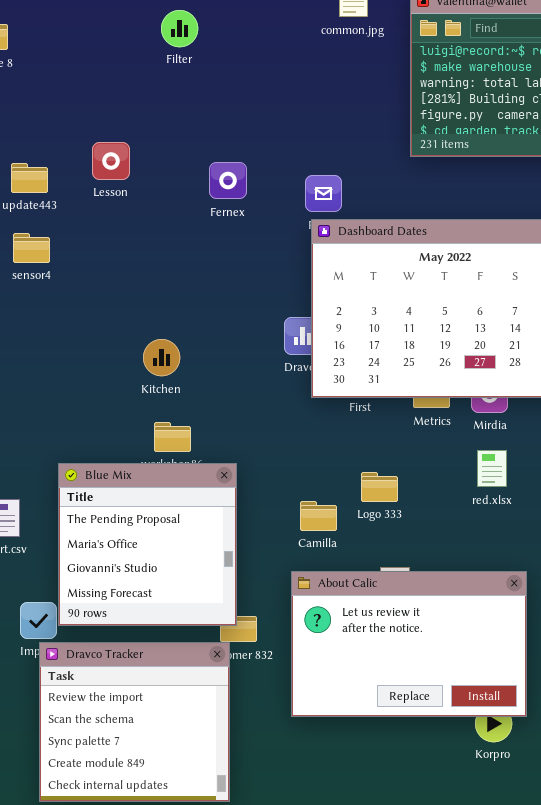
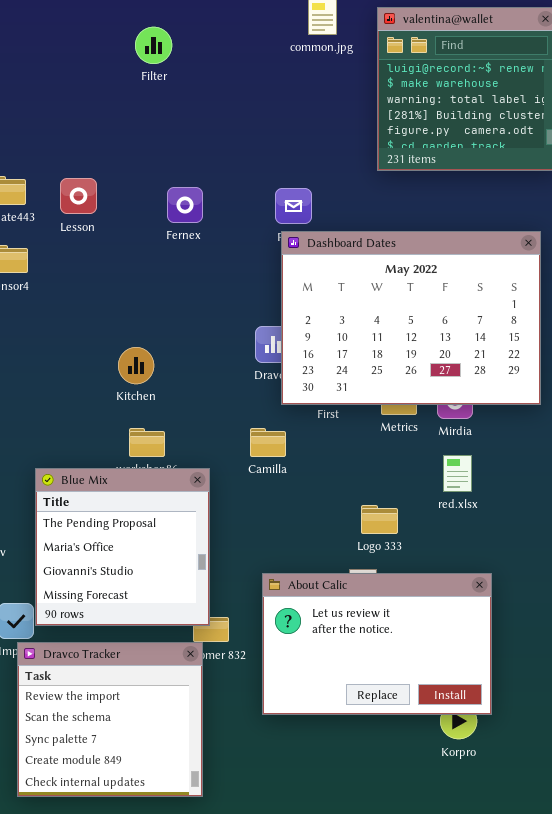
Lesson: [92,142,130,180] -> [60,178,97,214], moved
Fernex: [209,162,247,199] -> [167,187,203,223], moved
Logo 333: [361,472,398,502] -> [361,505,398,534], moved
Camilla: [300,501,337,531] -> [250,428,286,457], moved

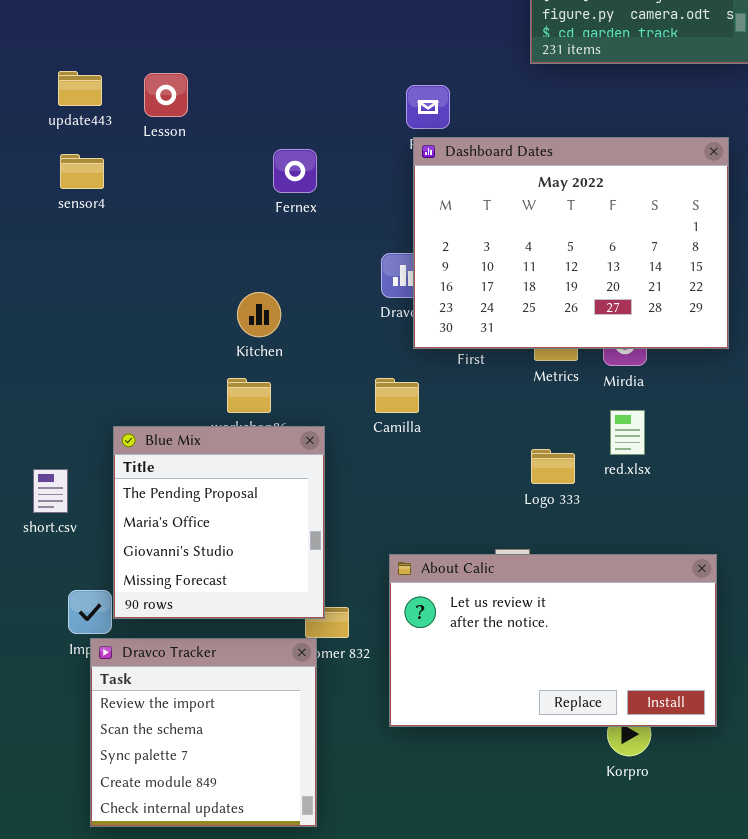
Fernex: [167,187,203,223] -> [273,149,317,193], moved
Kitchen: [118,347,154,384] -> [237,292,281,337], moved
Logo 333: [361,505,398,534] -> [531,449,575,484], moved
About Calic: [262,573,492,715] -> [389,554,717,727], resized

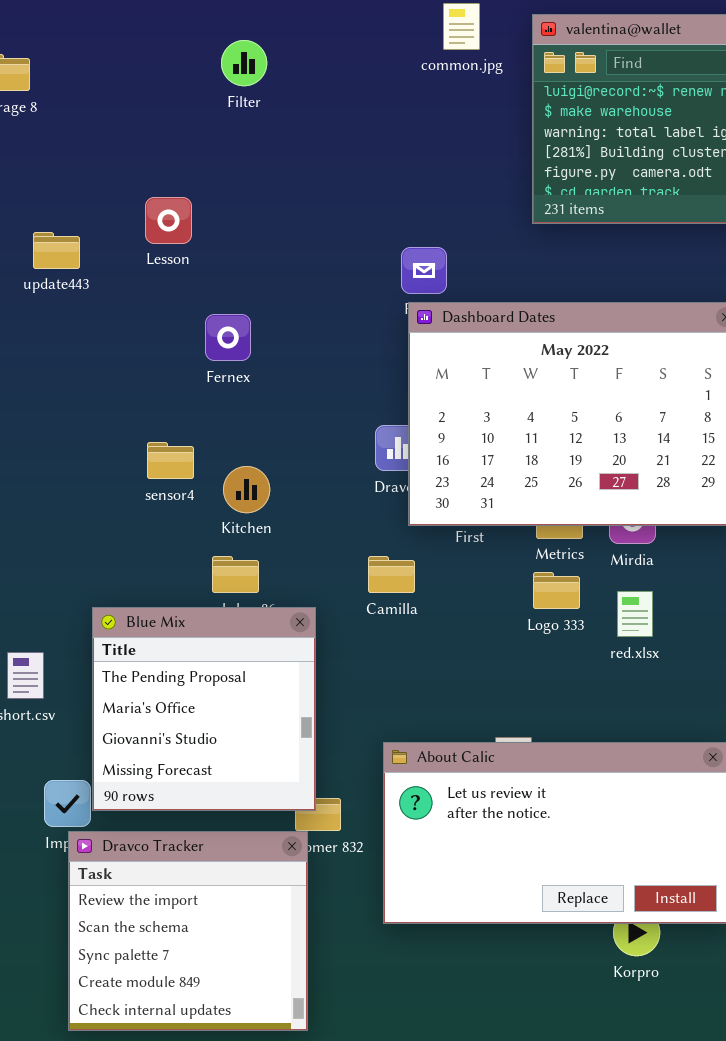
Lesson: [144,73,188,117] -> [145,197,192,244], moved
Fernex: [273,149,317,193] -> [205,314,251,361], moved
sensor4: [60,154,104,189] -> [147,442,194,479], moved
Logo 333: [531,449,575,484] -> [533,572,580,609], moved

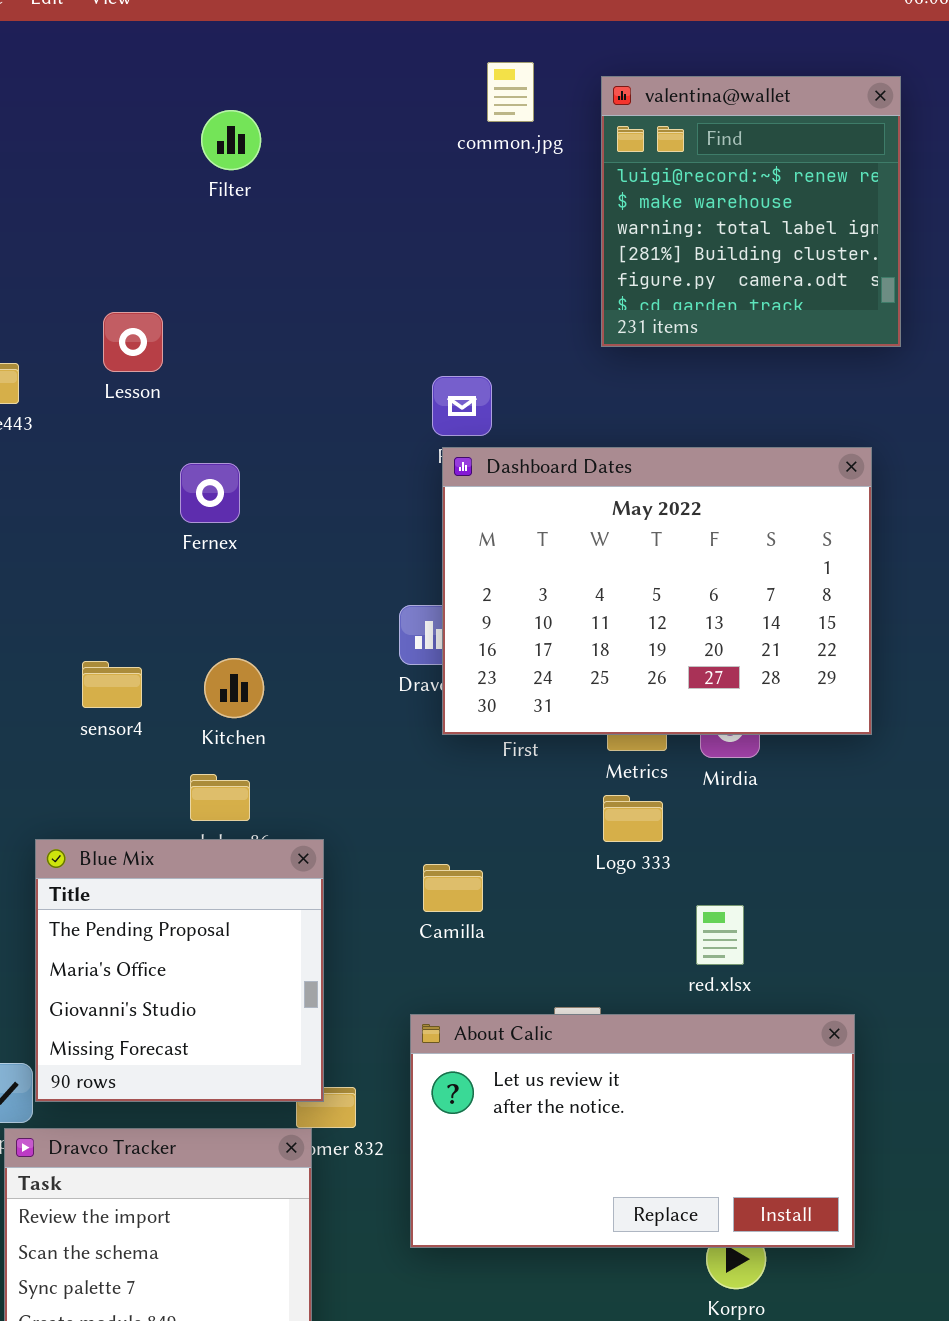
sensor4: [147,442,194,479] -> [82,661,142,708], moved
Camilla: [368,556,415,593] -> [423,864,483,912], moved
red.xlsx: [617,591,653,637] -> [696,905,744,965], moved

